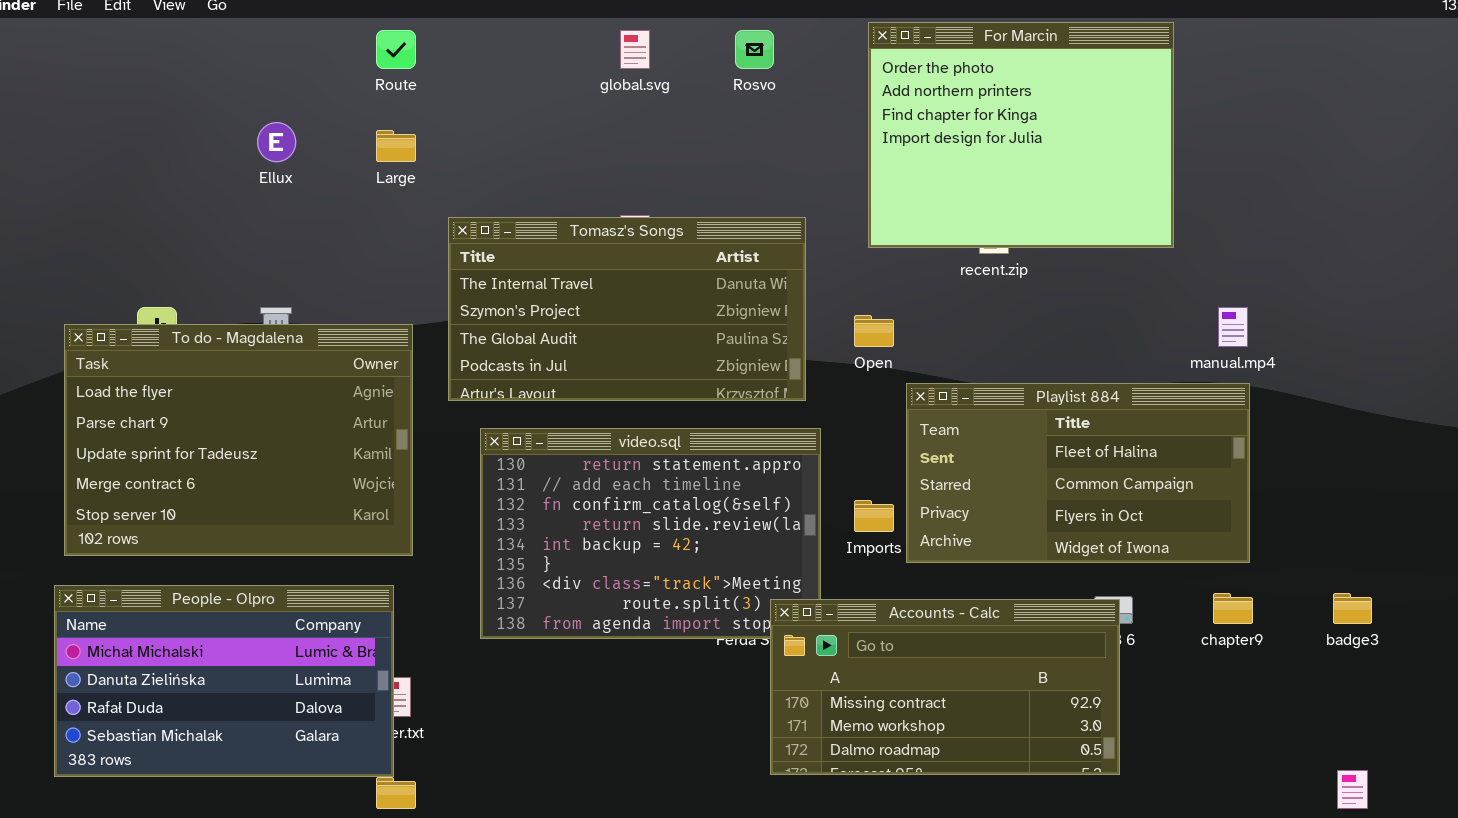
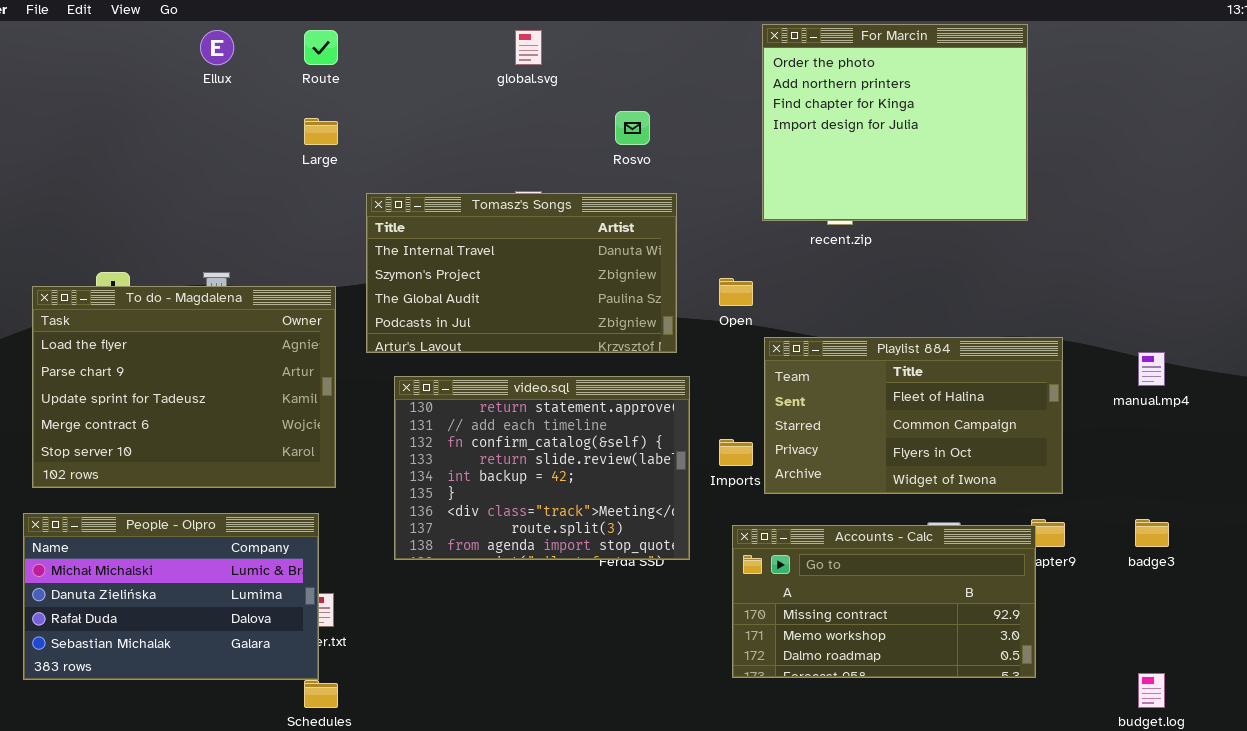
For Marcin: [868,22,1174,248] -> [762,24,1028,221], moved
Rosvo: [735,30,774,69] -> [615,111,650,145], moved
Ellux: [257,122,296,162] -> [200,30,234,65], moved
manual.mp4: [1218,307,1248,347] -> [1138,352,1165,386], moved
Accounts - Calc: [770,599,1120,775] -> [732,525,1036,678], moved

